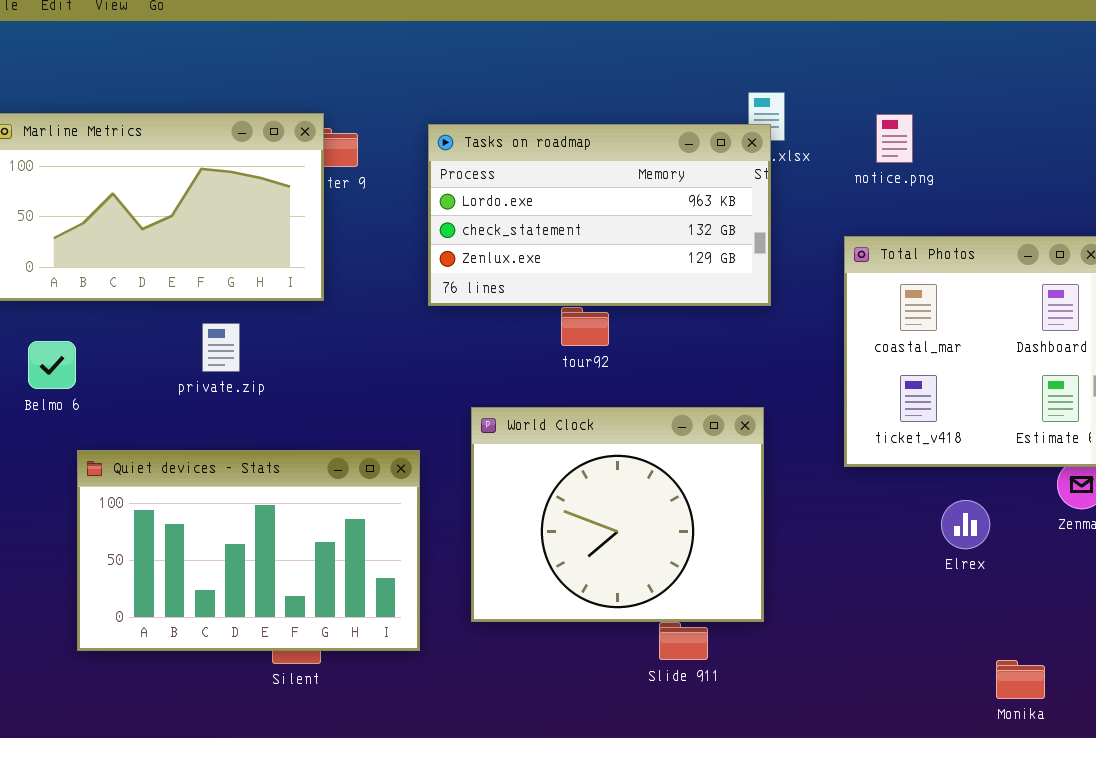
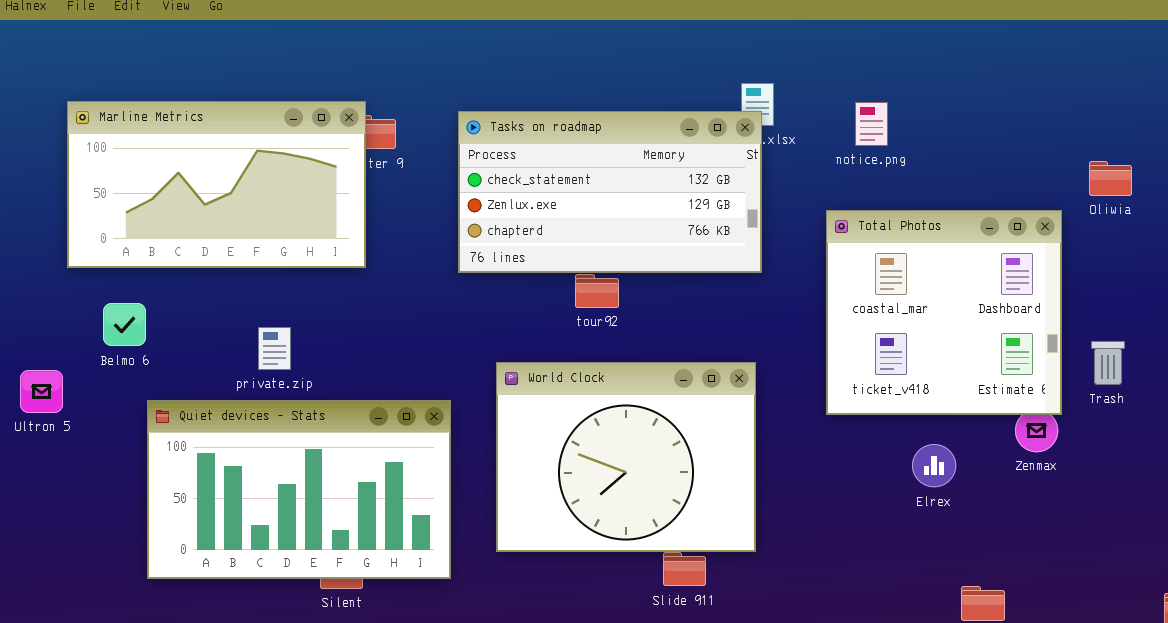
Tasks on roadmap: [428,124,771,306] -> [458,111,762,273], scrolled down 1 row
private.zip: [202,323,240,372] -> [258,327,291,370], moved

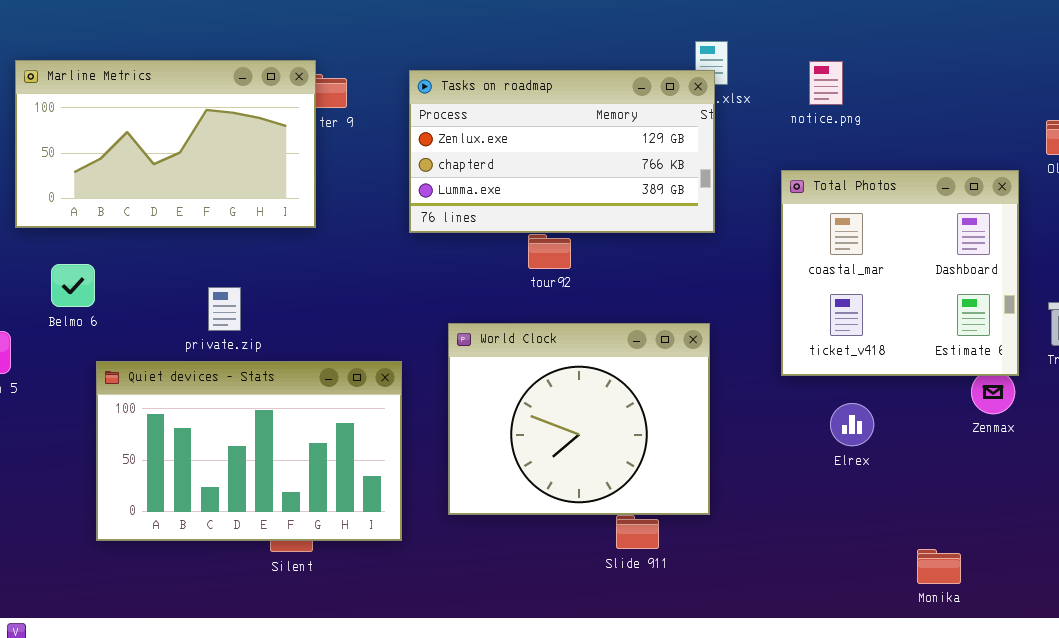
Tasks on roadmap: [458,111,762,273] -> [409,70,715,233], scrolled down 1 row
Elrex: [912,444,956,487] -> [830,403,874,446], moved

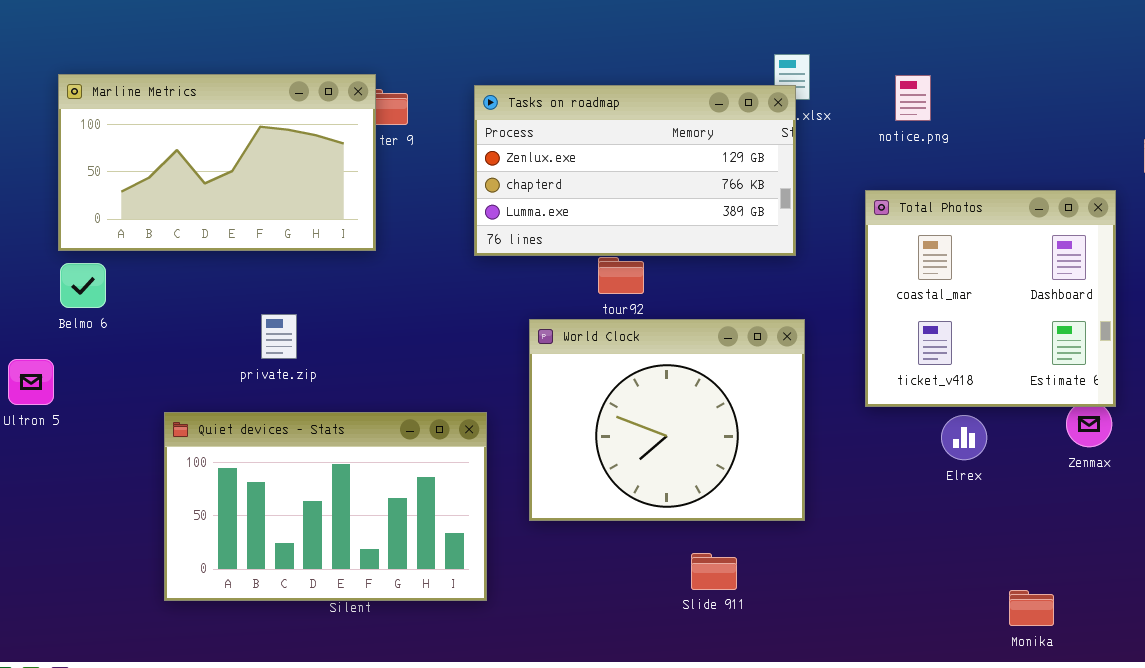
Belmo 6: [51,264,95,307] -> [60,263,106,308], moved
World Clock: [448,323,710,515] -> [529,319,805,521], moved
Quiet devices - Stats: [96,361,402,541] -> [164,412,487,601], moved
Elrex: [830,403,874,446] -> [941,415,987,460], moved

